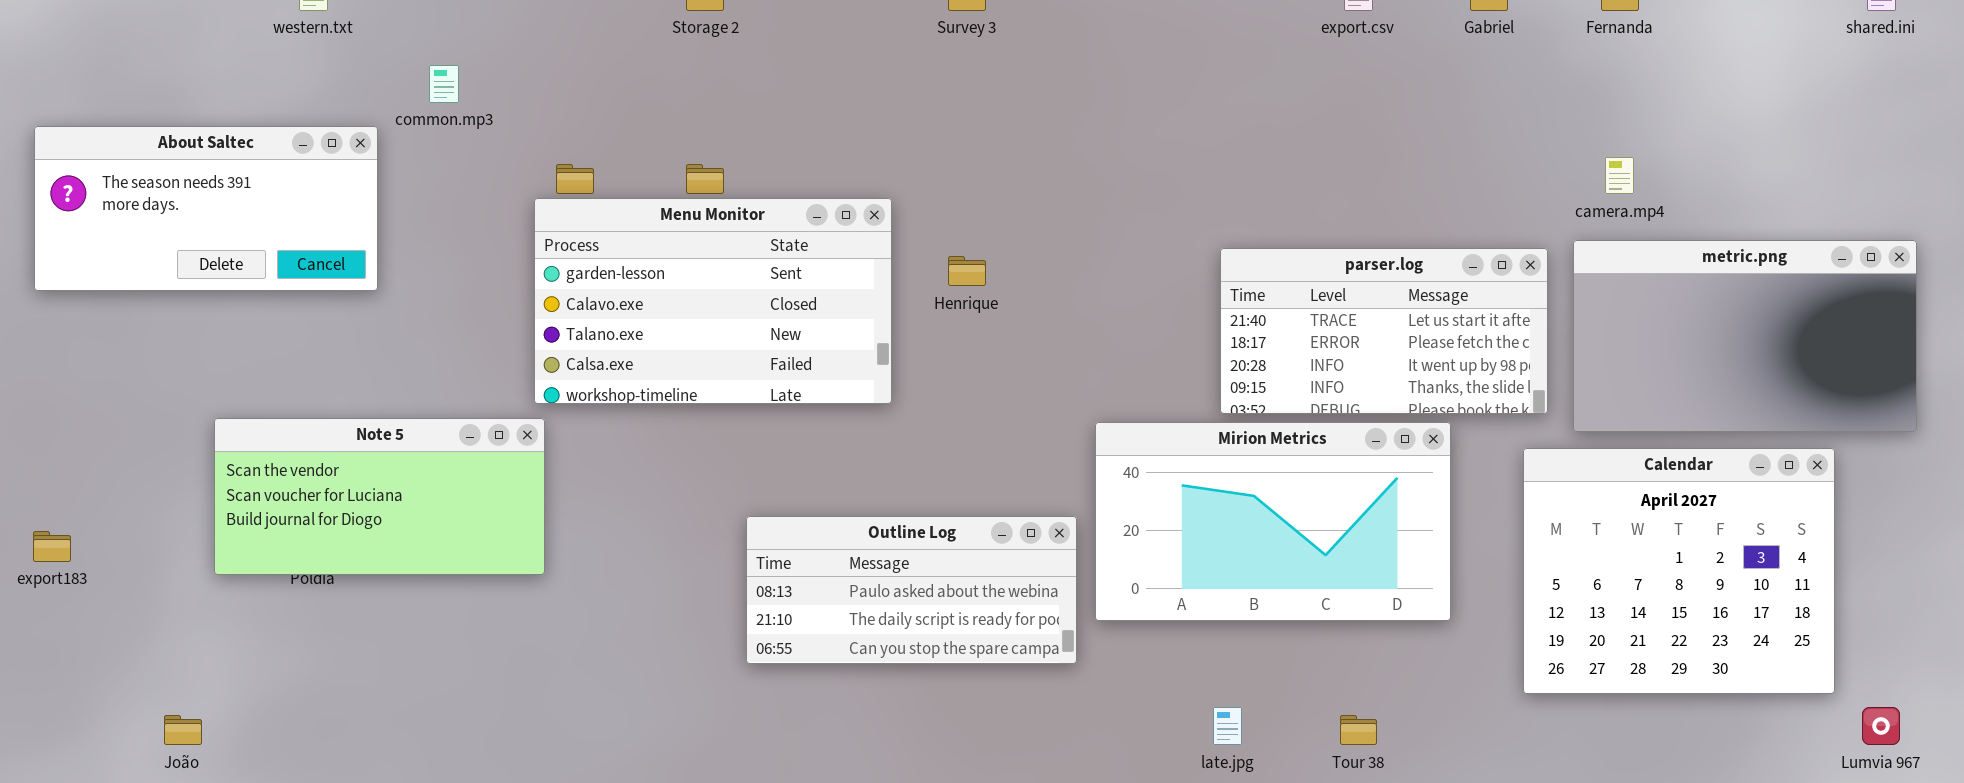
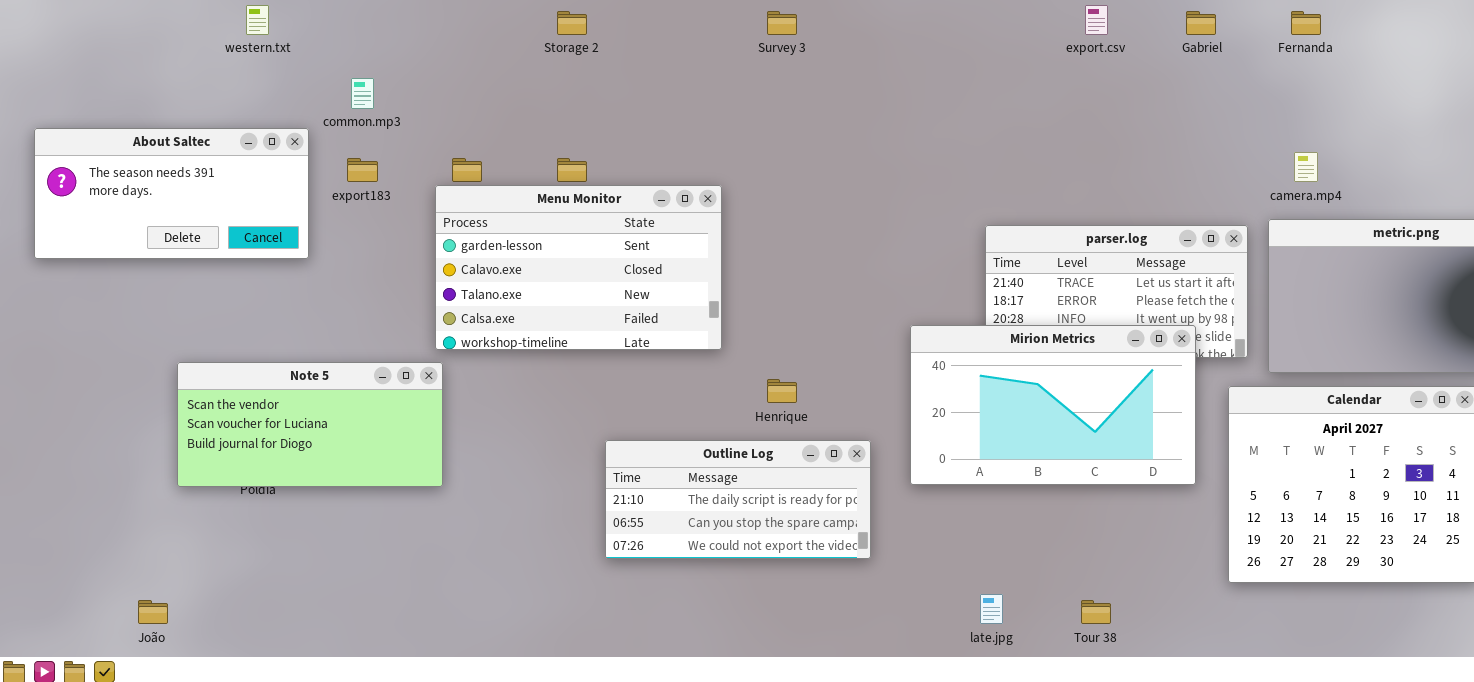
Henrique: [948,256,986,286] -> [767,379,797,403], moved
Mirion Metrics: [1095,422,1451,621] -> [910,325,1196,485], moved
Outline Log: [746,516,1077,664] -> [605,440,871,559], scrolled down 1 row
export183: [33,531,71,562] -> [347,158,378,182], moved

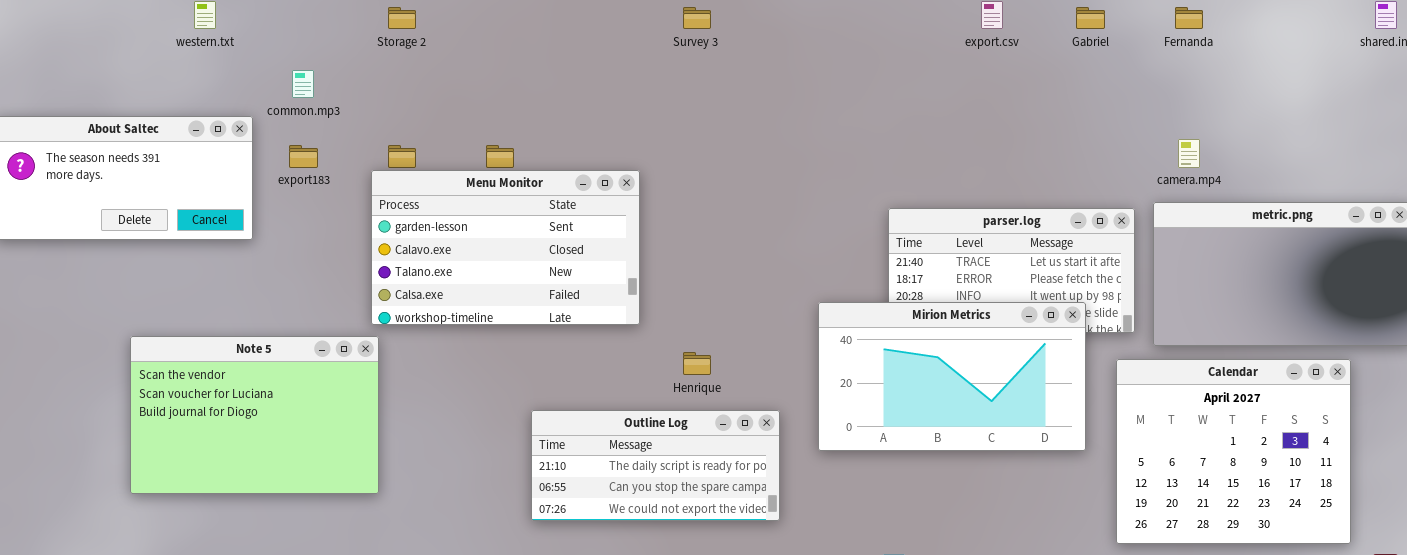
Storage 2: [557,11,587,35] -> [388,7,416,29], moved
Note 5: [177,362,443,487] -> [130,336,379,494], resized

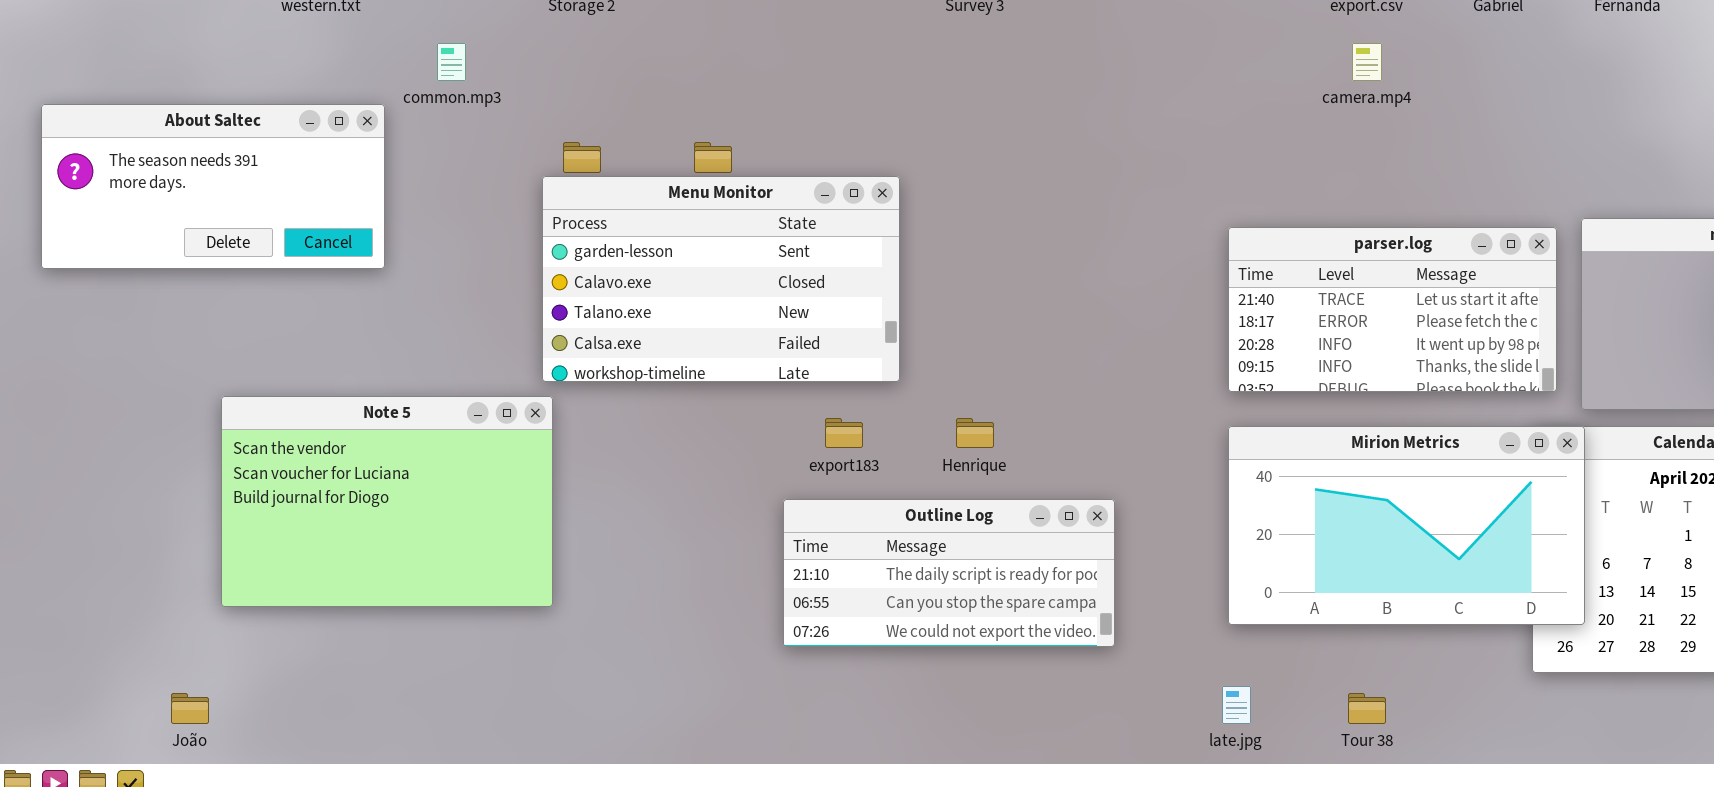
camera.mp4: [1178,139,1200,168] -> [1352,43,1382,81], moved
export183: [289,145,318,168] -> [825,418,863,448], moved
Mirion Metrics: [818,302,1086,451] -> [1228,426,1585,625], moved
Outline Log: [531,410,780,521] -> [783,499,1115,647], moved

